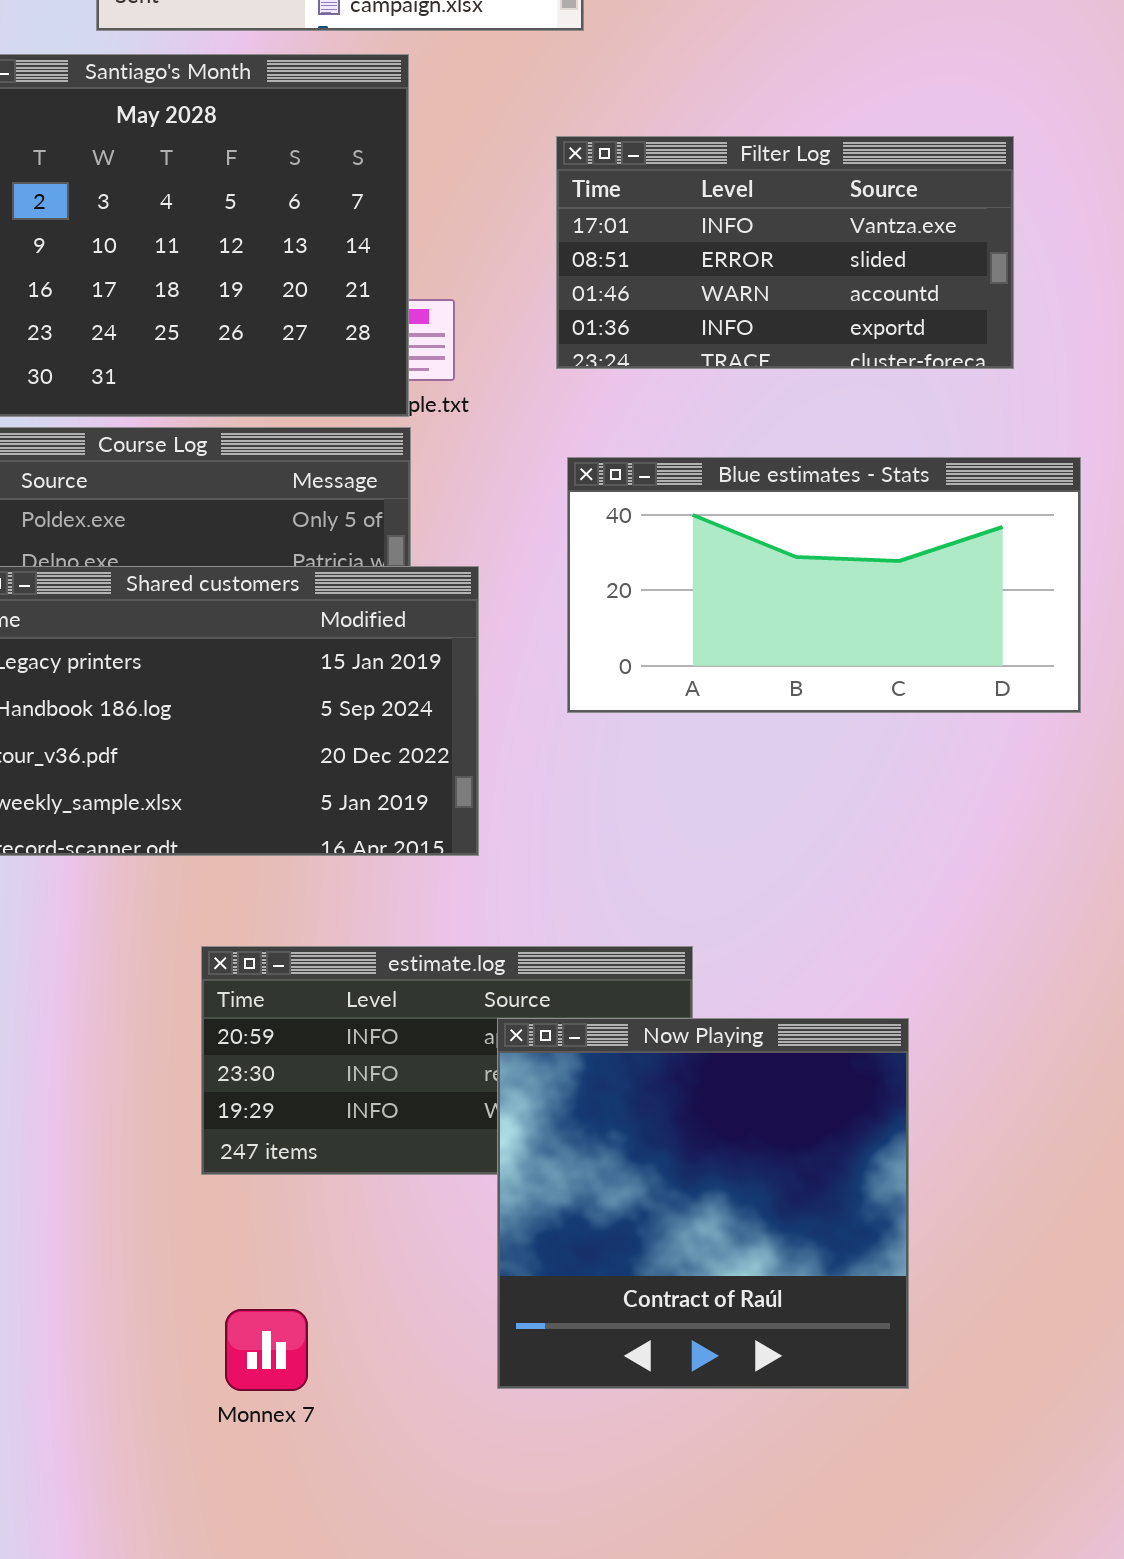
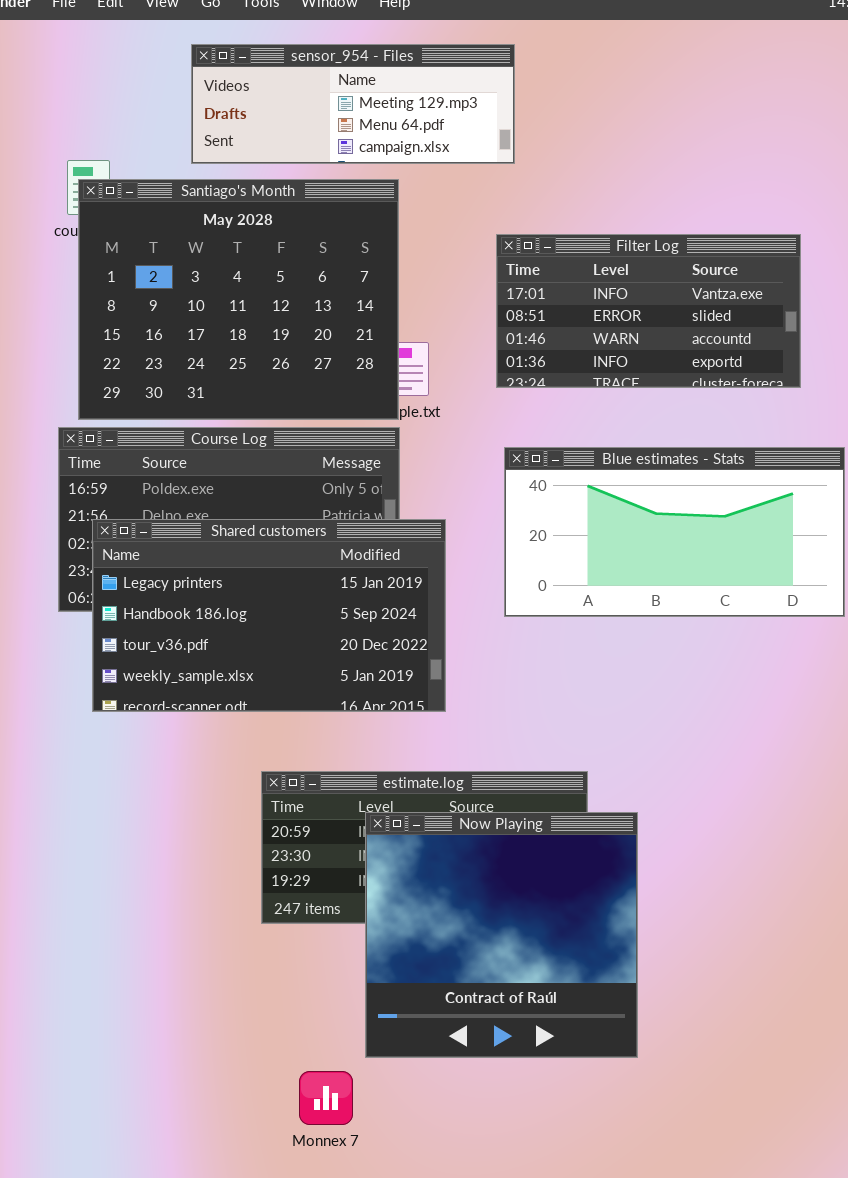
Now Playing: [497,1018,909,1389] -> [365,812,638,1058], moved
Monnex 7: [225,1309,308,1391] -> [299,1071,353,1125], moved

